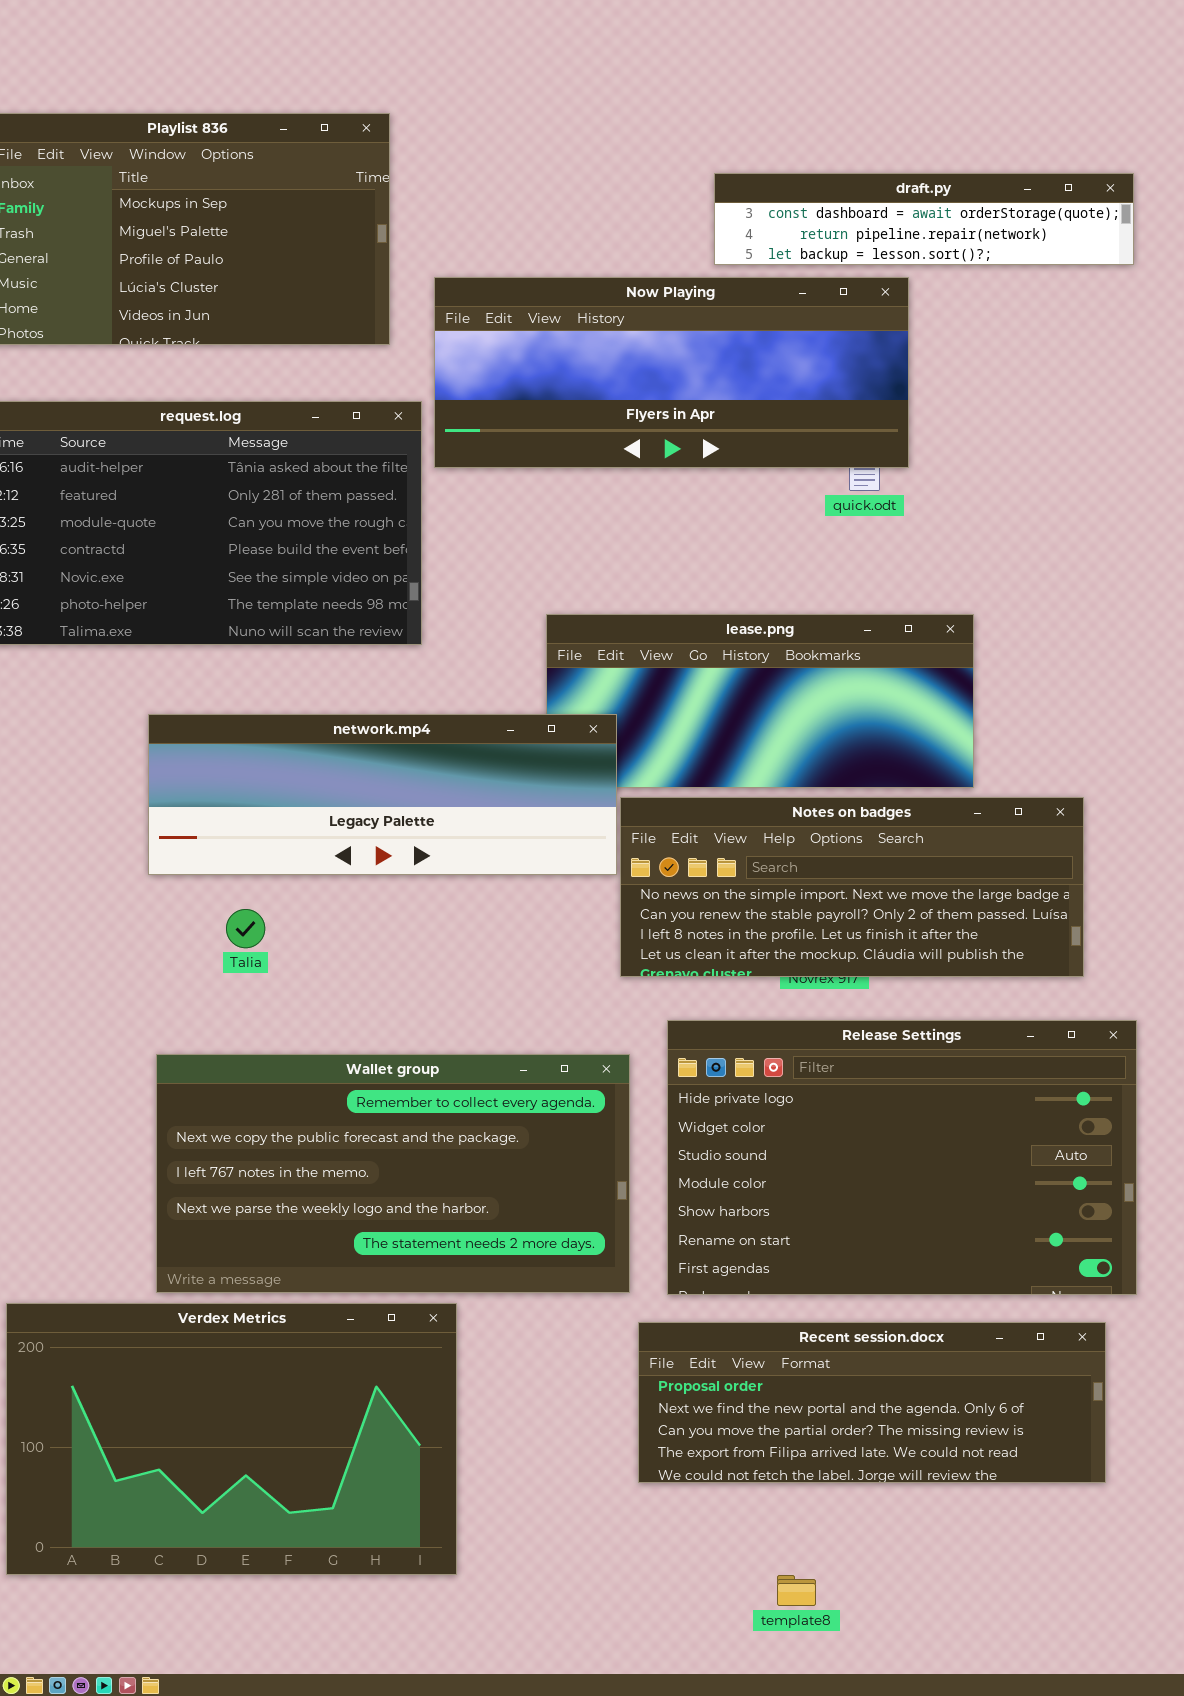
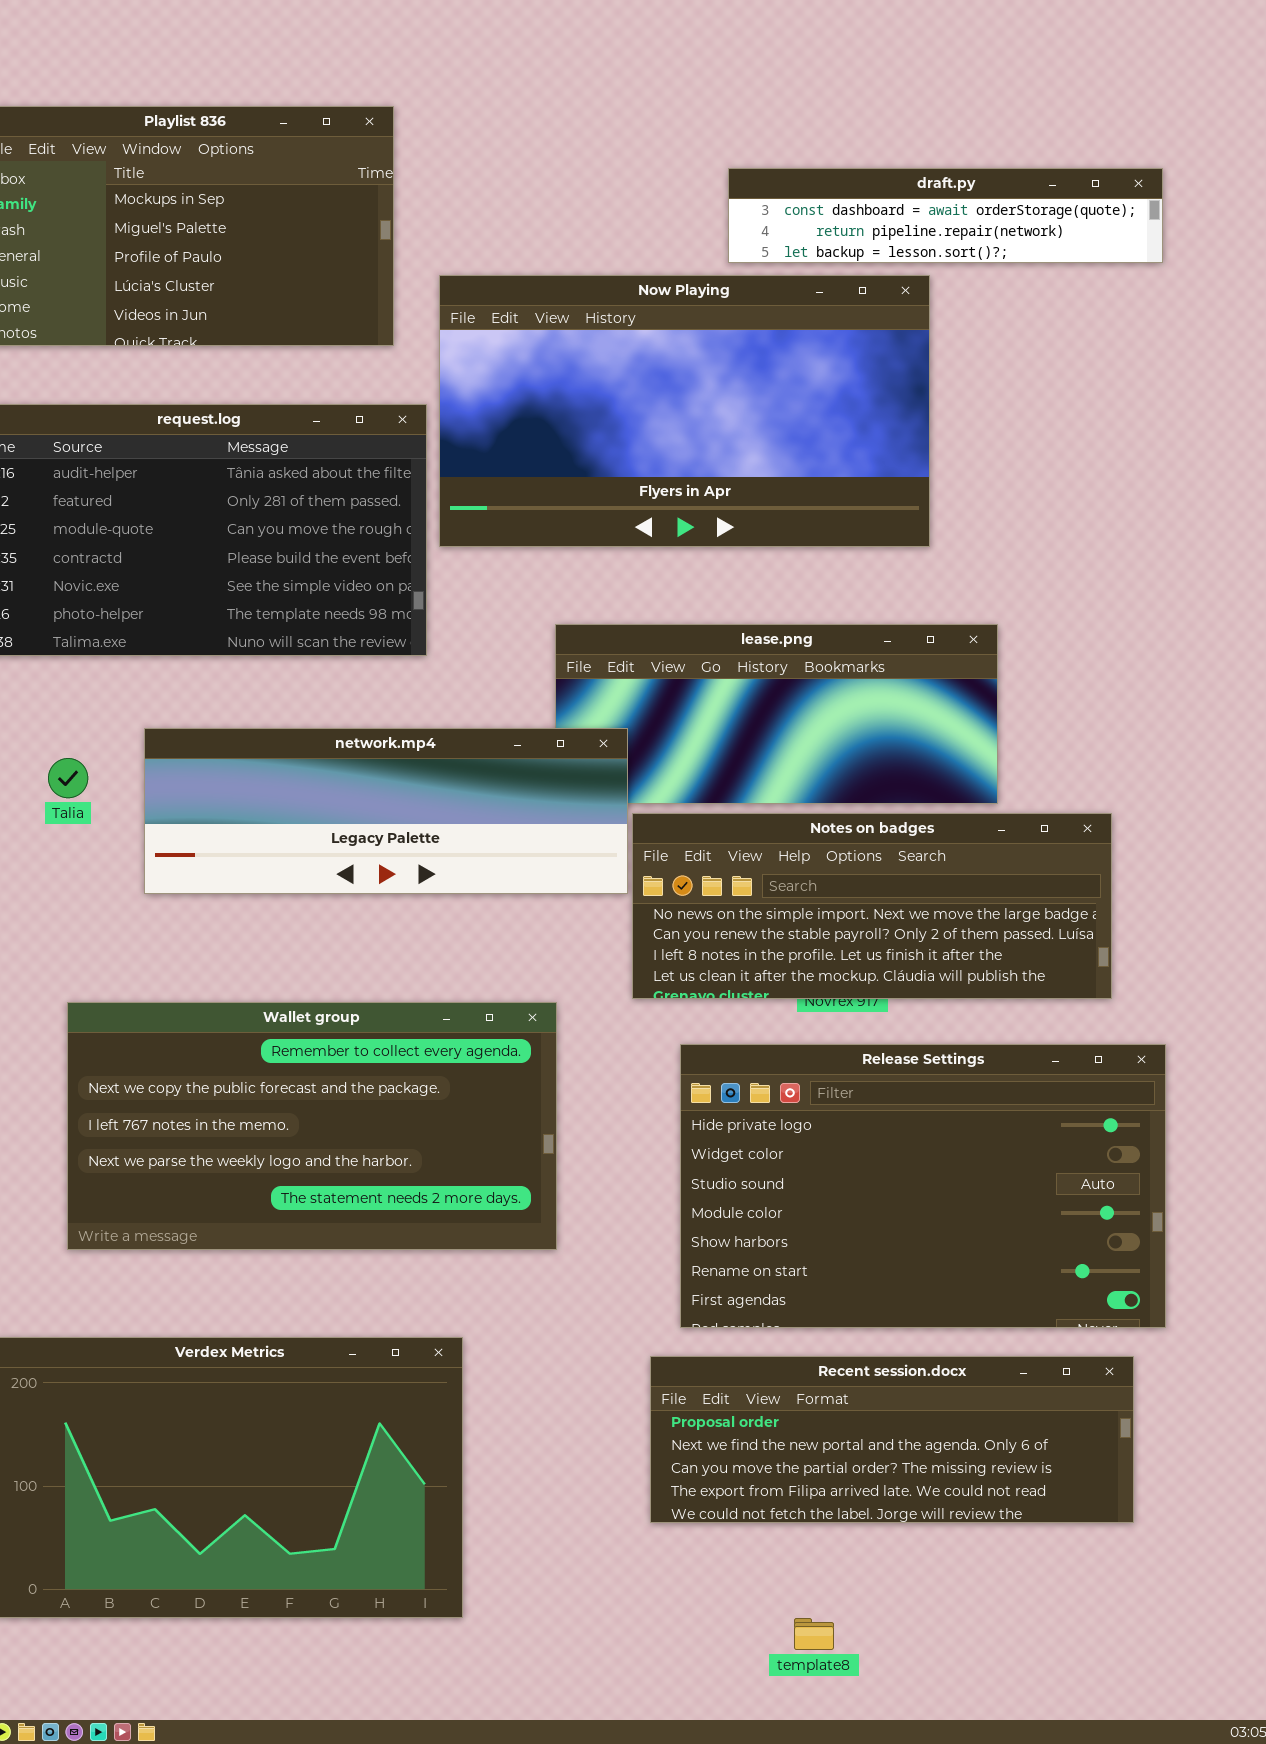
Now Playing: [434,277,909,468] -> [439,275,930,547], resized
Talia: [226,909,265,948] -> [48,758,88,798], moved
Wallet group: [156,1054,630,1293] -> [67,1002,557,1250], moved

